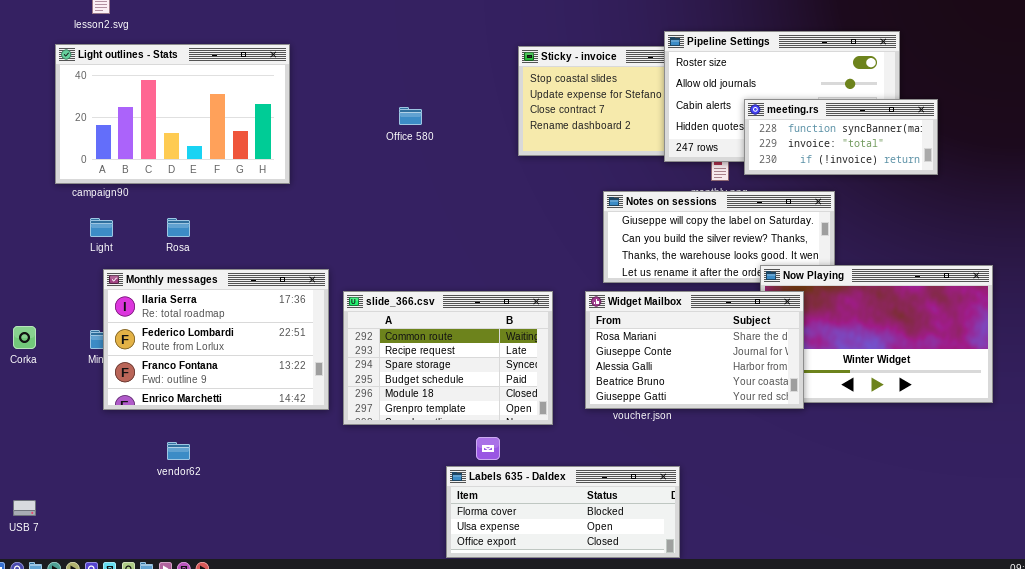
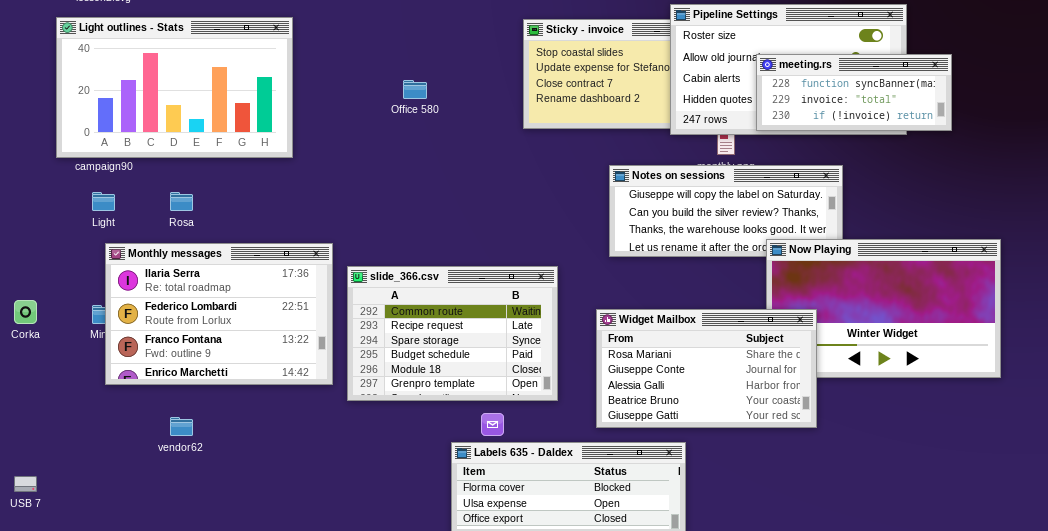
meeting.rs: [744,99,938,175] -> [756,54,952,131], moved
Widget Mailbox: [585,291,804,409] -> [596,309,817,428], moved

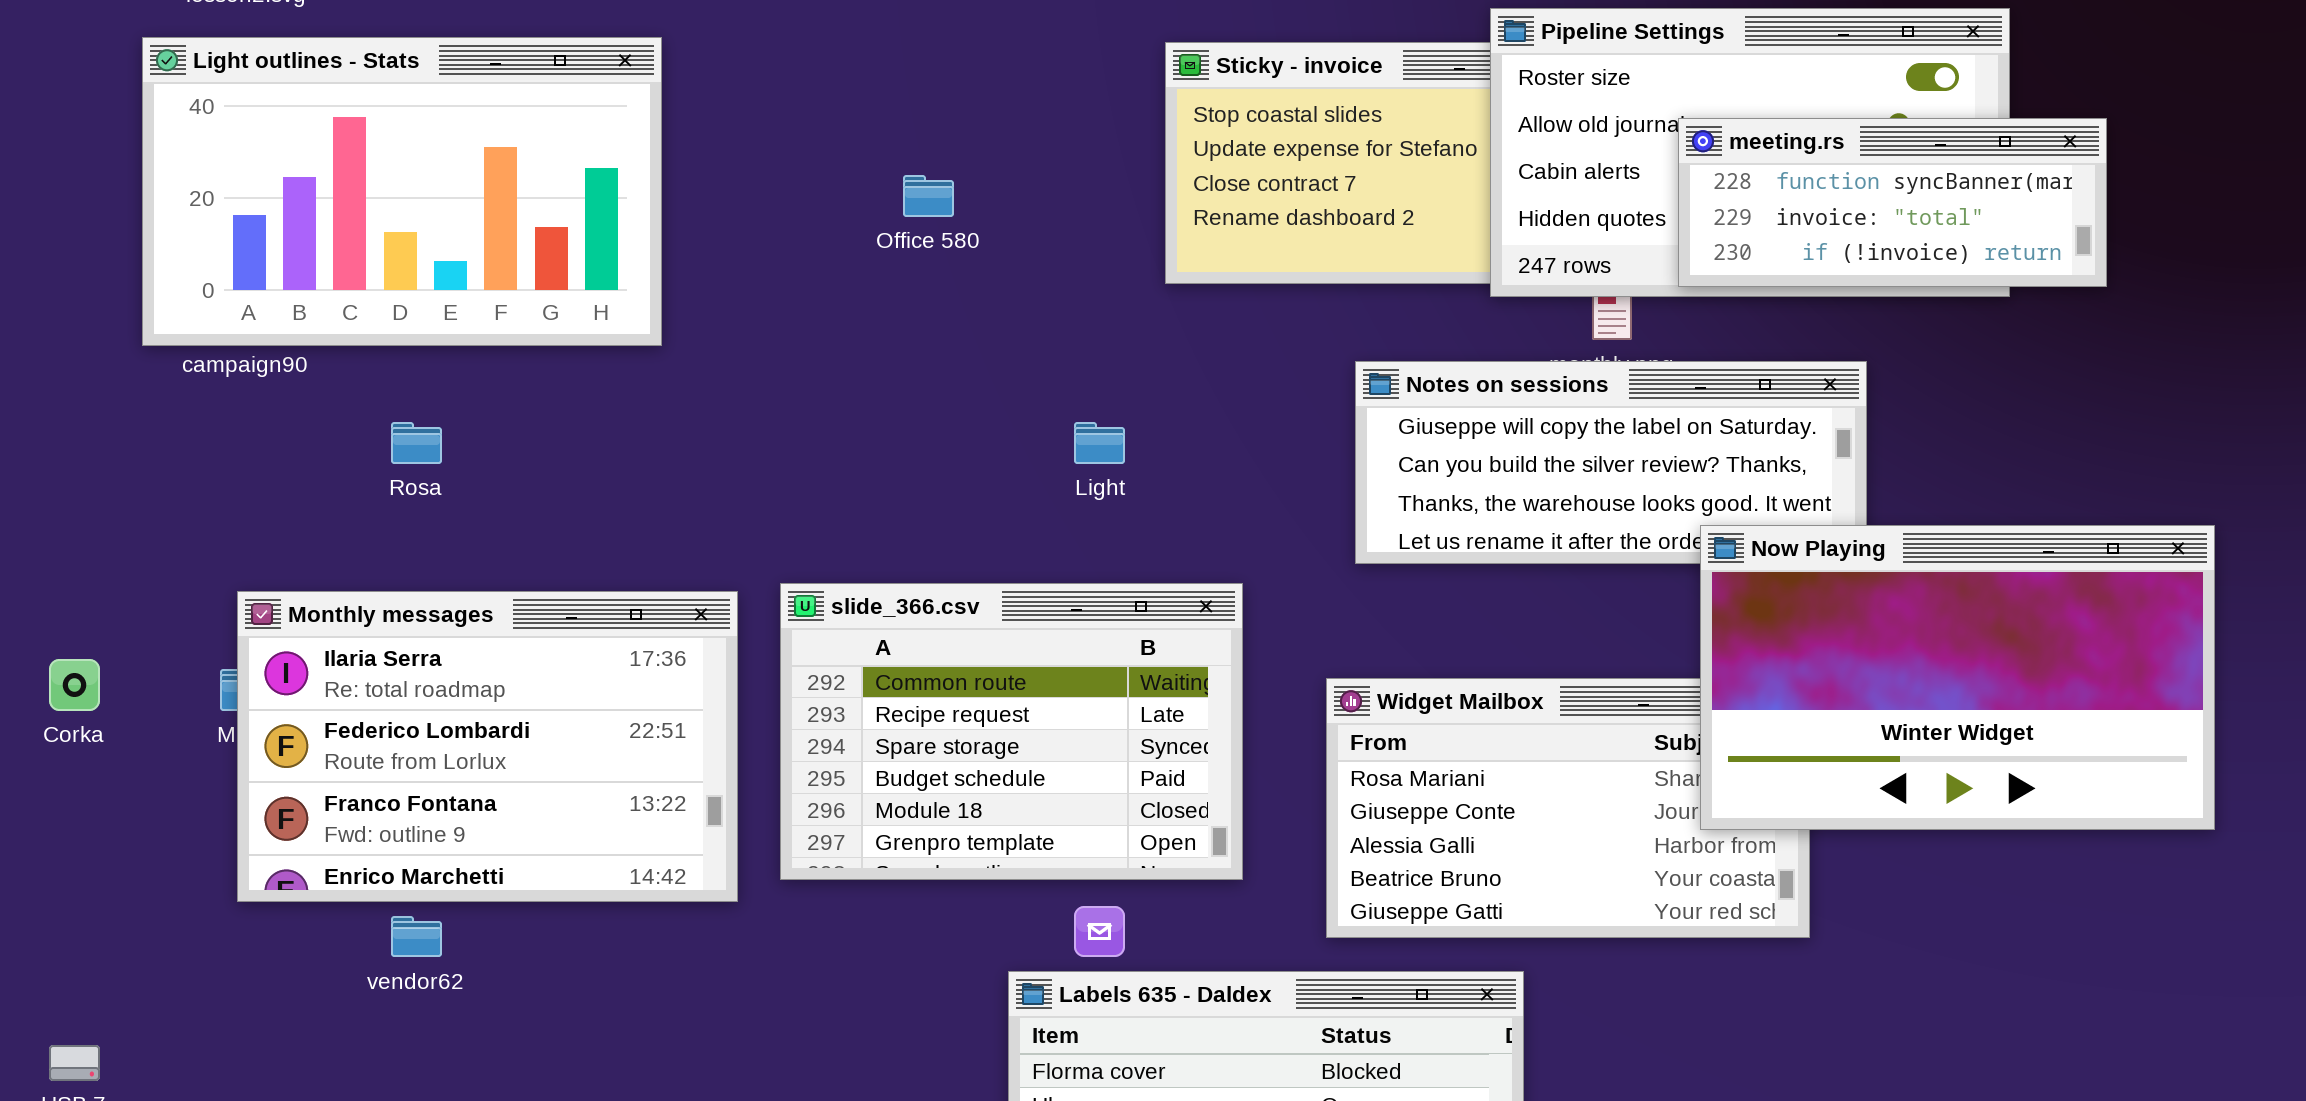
Light: [92,192,115,211] -> [1074,422,1125,464], moved
Now Playing: [766,239,1001,378] -> [1700,525,2215,830], raised
Monthly messages: [105,243,333,385] -> [237,591,738,902], moved

